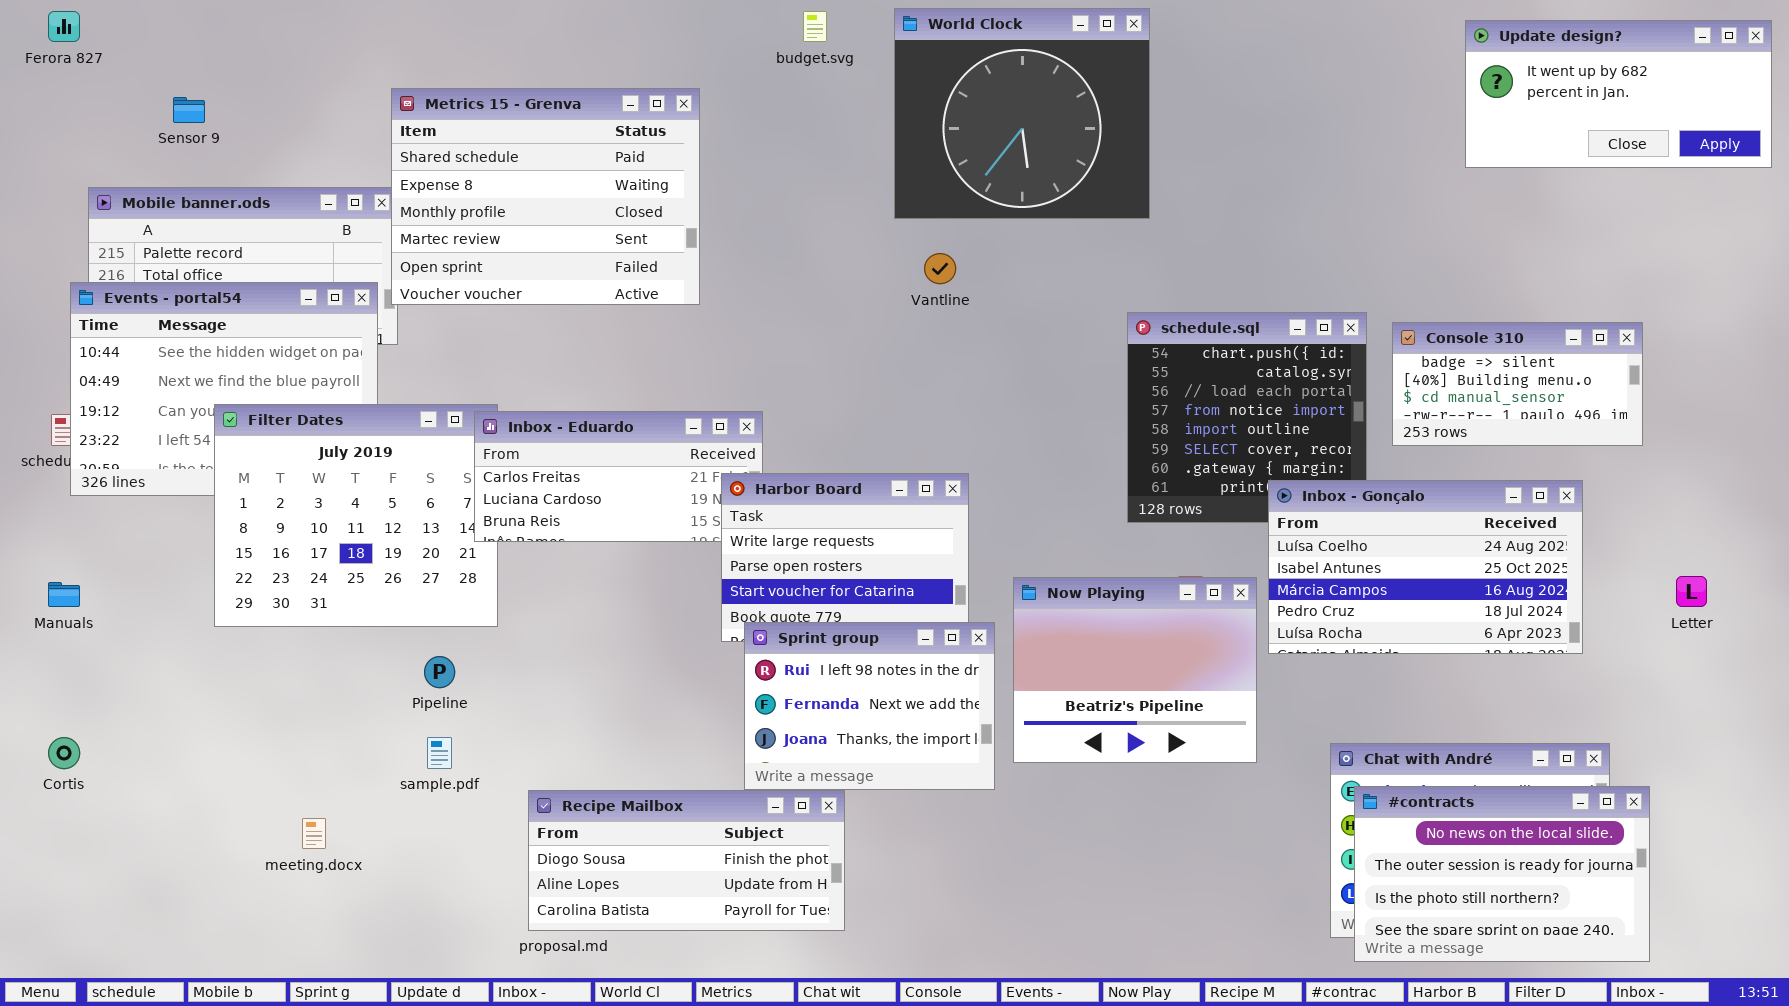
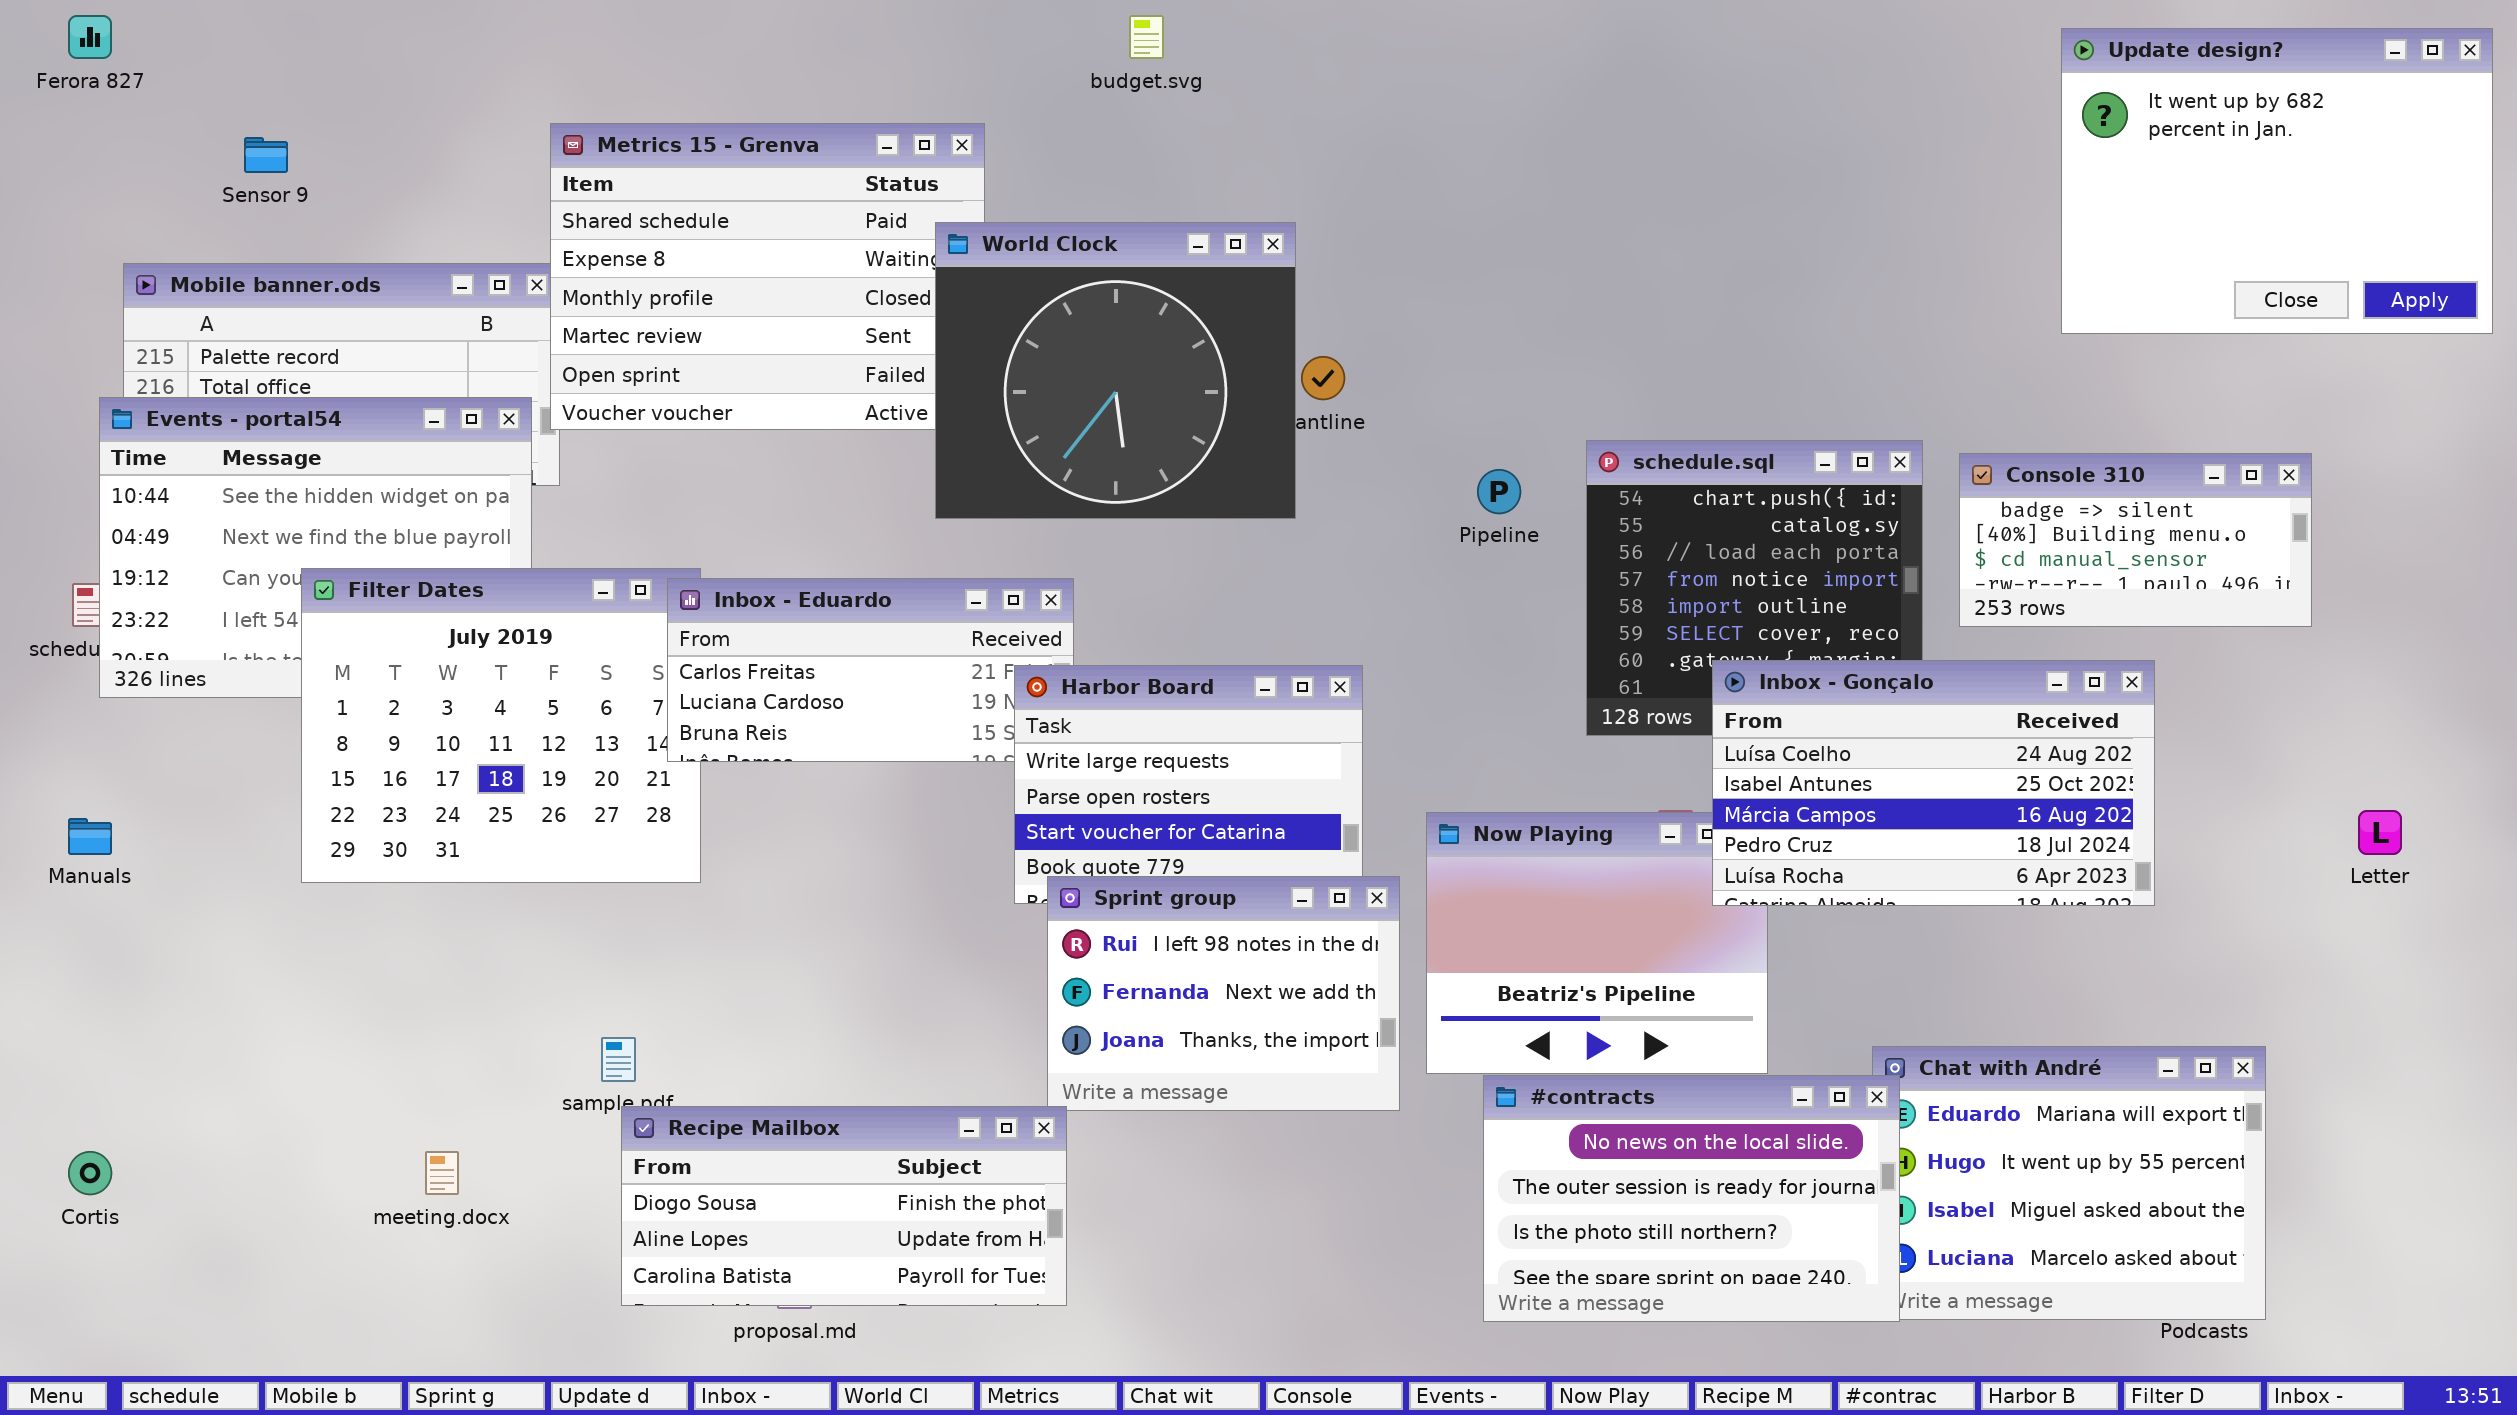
World Clock: [894,8,1150,219] -> [935,222,1296,519], moved
Update design?: [1465,20,1772,168] -> [2061,28,2493,334], resized
Inbox - Gonçalo: [1268,480,1583,654] -> [1712,660,2155,906], moved
Pipeline: [424,656,455,688] -> [1477,469,1521,514], moved
Cortis: [48,737,80,769] -> [68,1151,112,1195], moved
#contracts: [1354,786,1650,962] -> [1483,1075,1900,1322], moved
Recipe Mailbox: [528,790,845,931] -> [621,1106,1067,1306], moved

